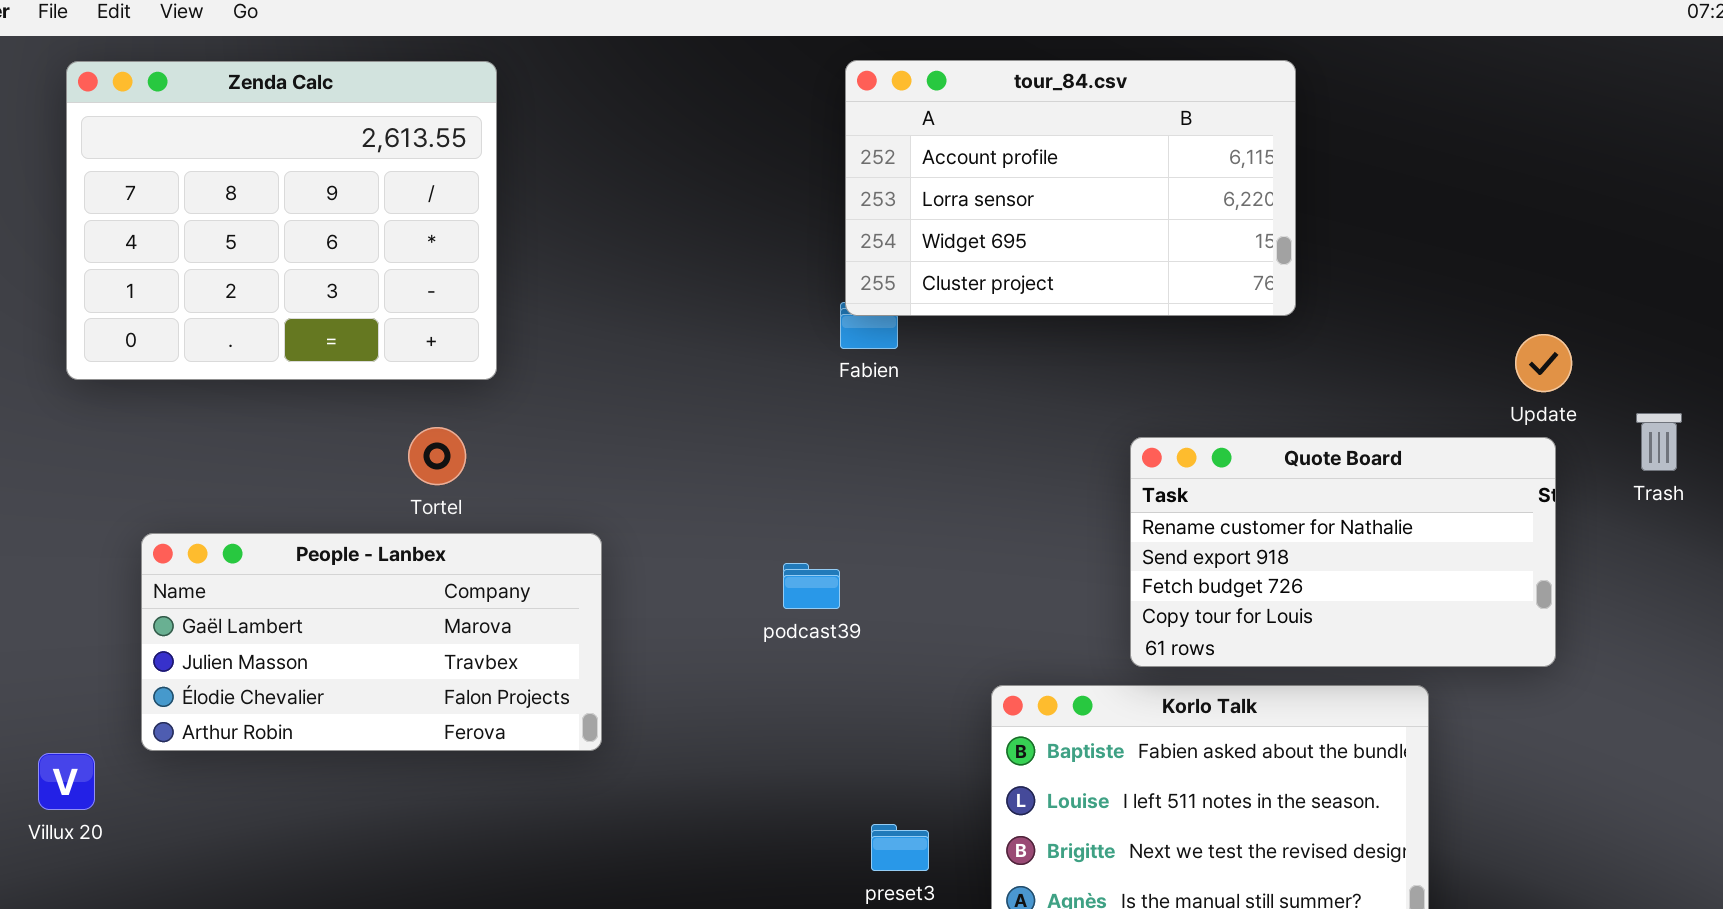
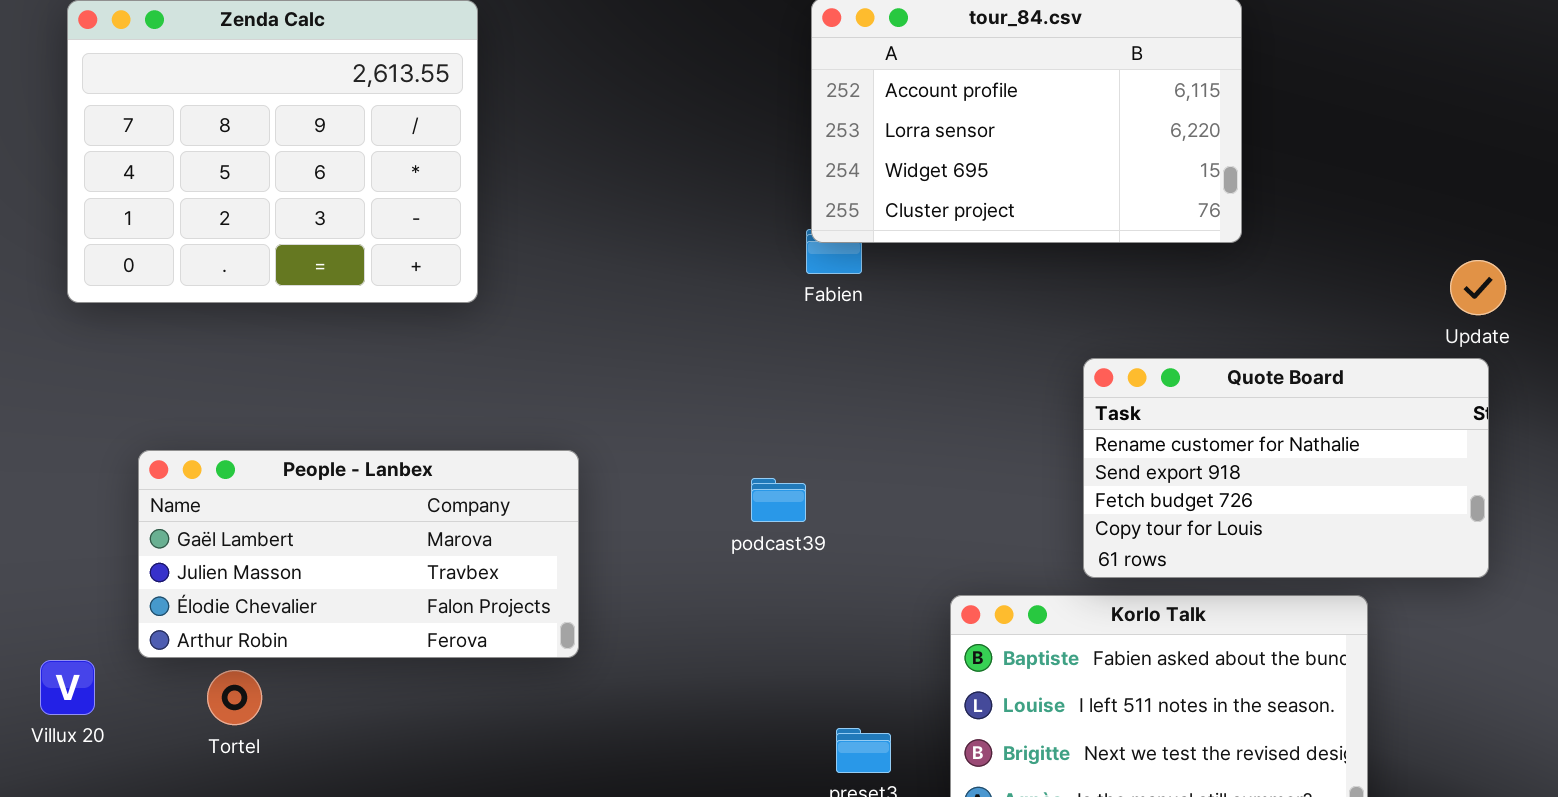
Tortel: [408,427,466,485] -> [207,670,262,725], moved

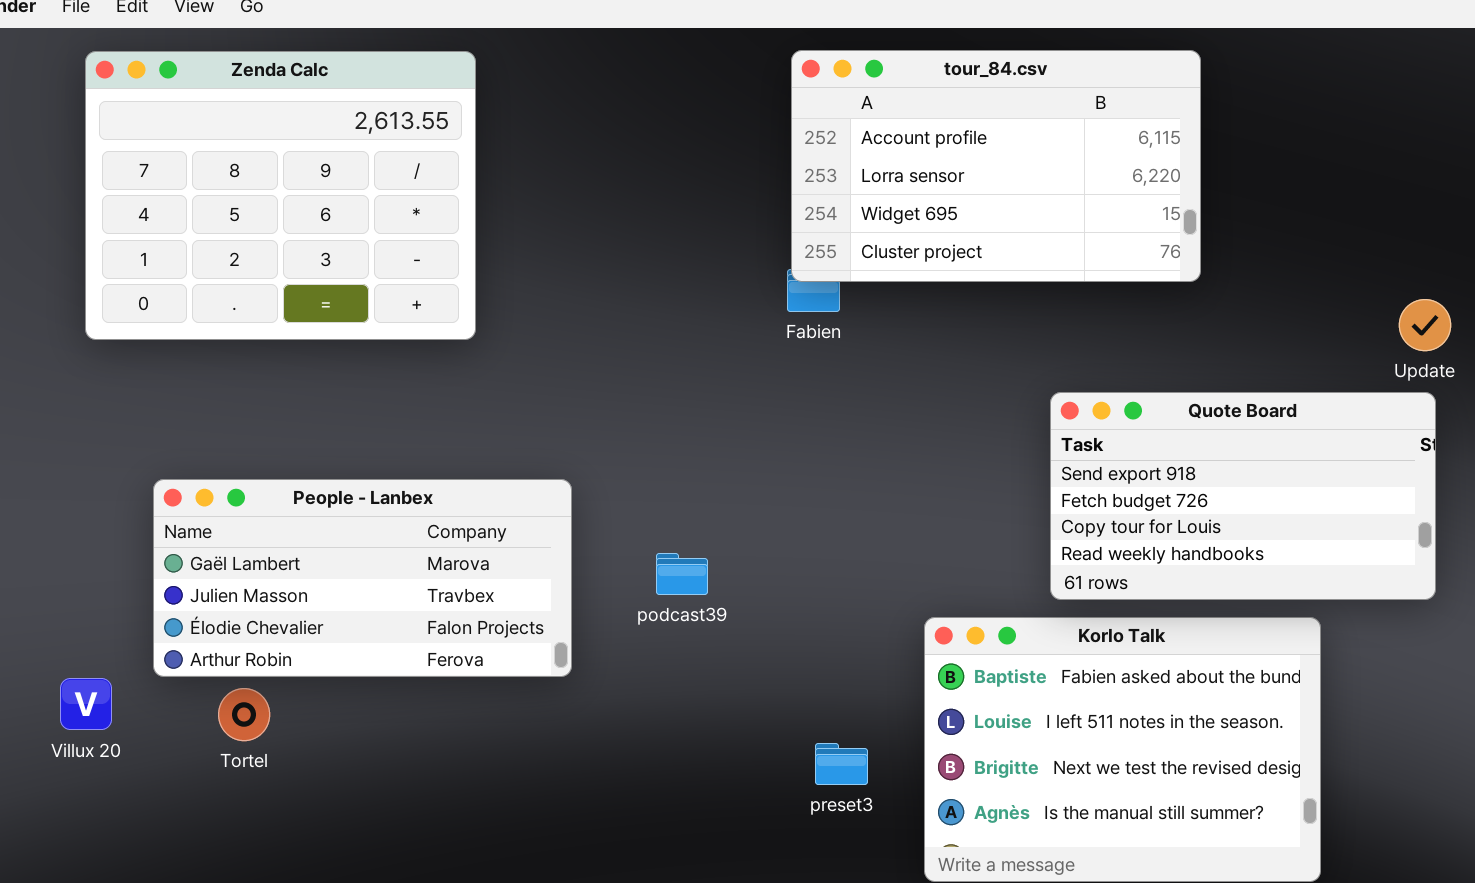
Quote Board: [1083,358,1489,578] -> [1050,392,1436,600], scrolled down 1 row
podcast39: [751,478,806,522] -> [656,553,708,595], moved

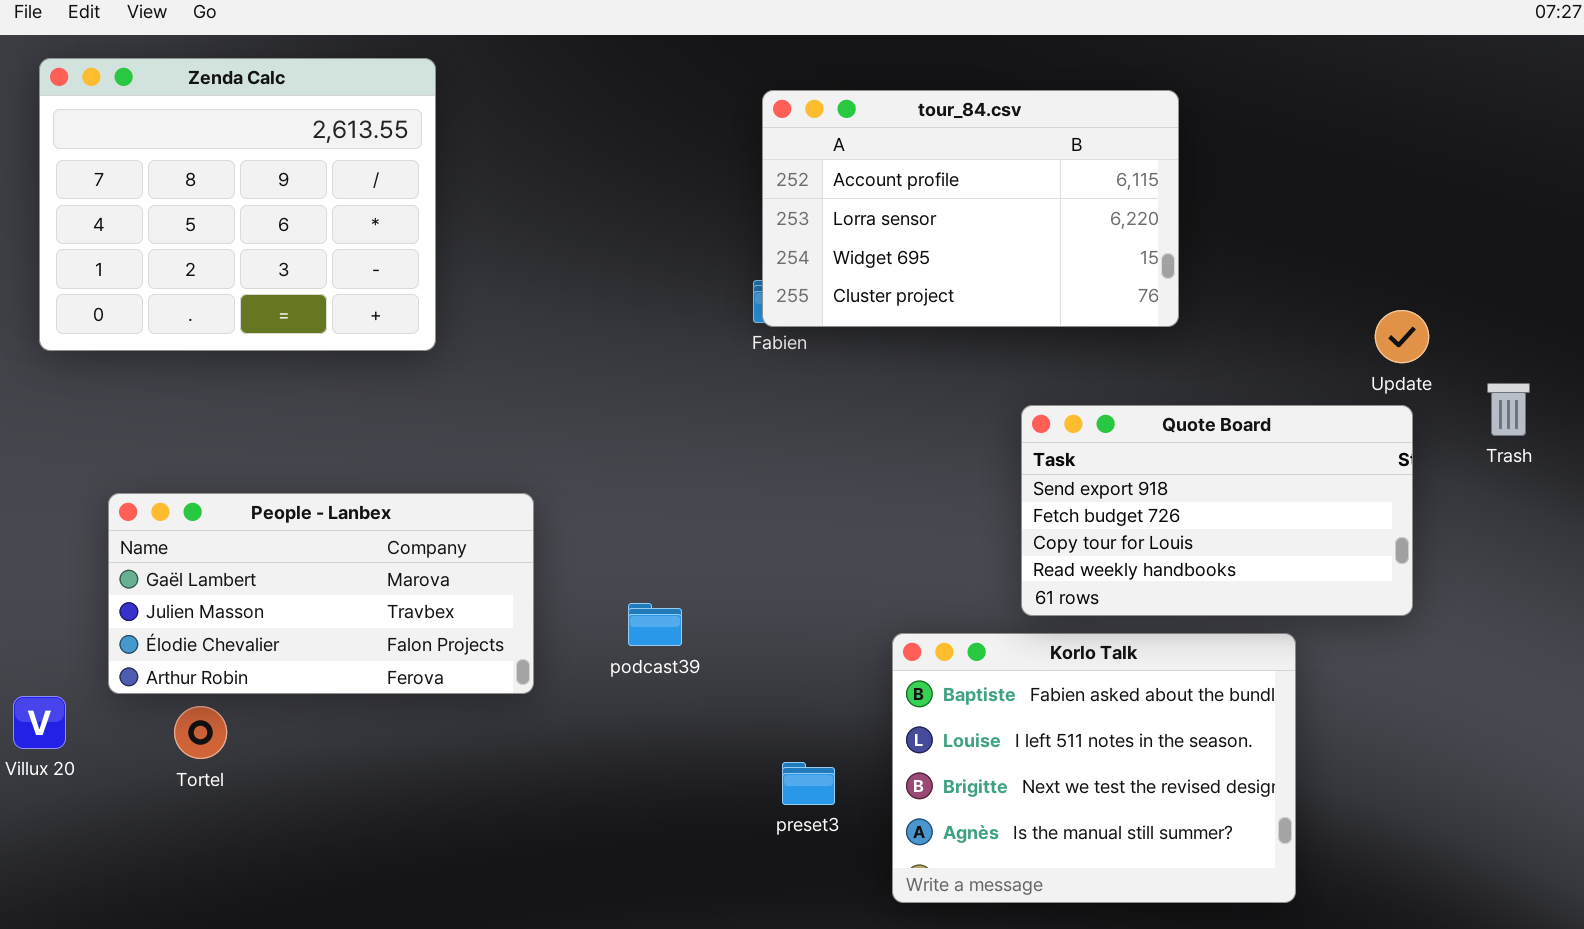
tour_84.csv: [791,50,1201,282] -> [762,90,1179,327], moved
podcast39: [656,553,708,595] -> [628,603,682,646], moved

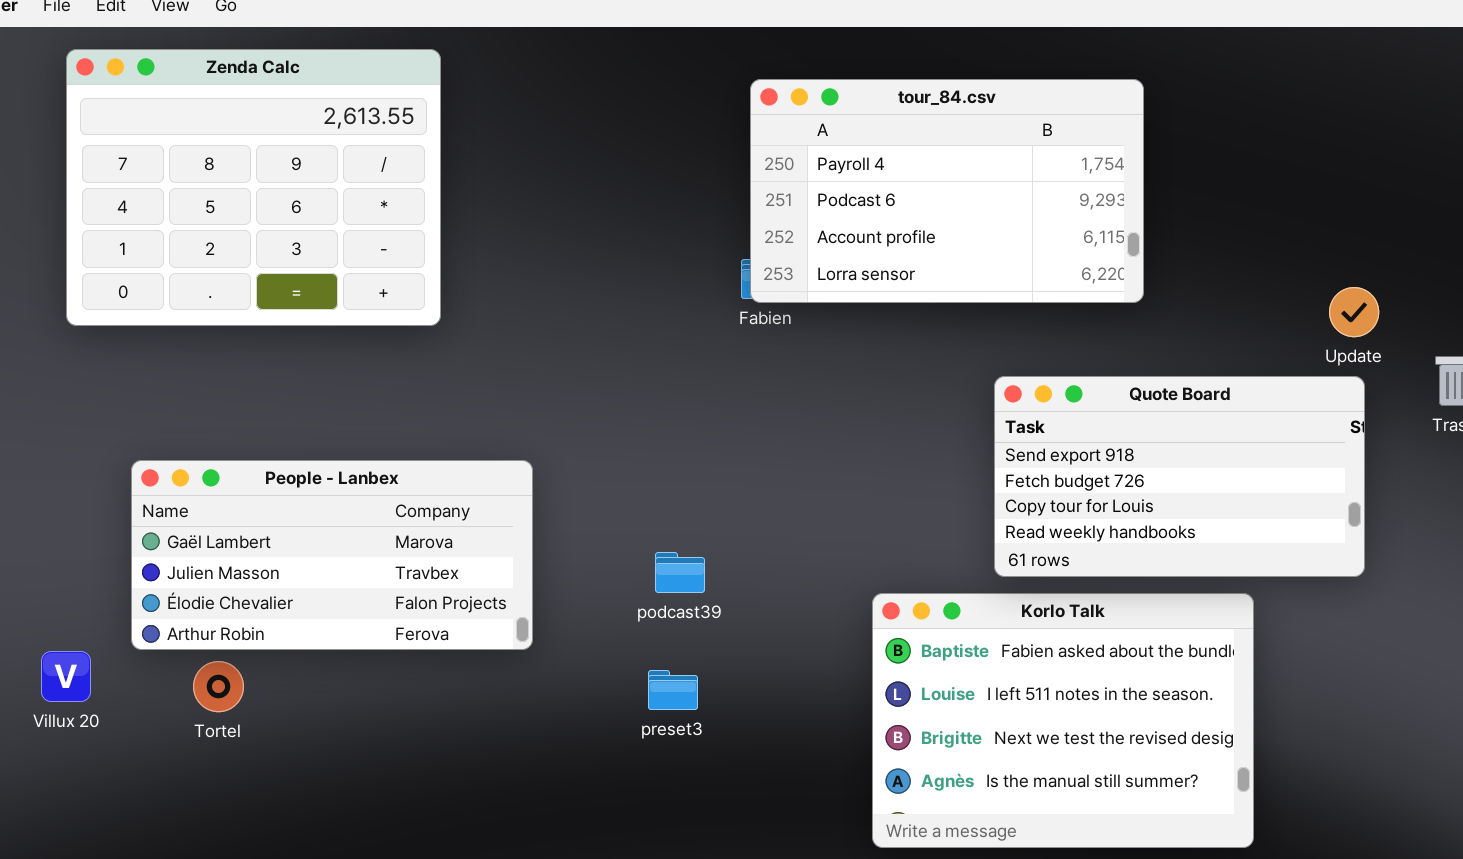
tour_84.csv: [762,90,1179,327] -> [750,79,1144,303], scrolled up 2 rows
podcast39: [628,603,682,646] -> [655,552,705,593], moved
preset3: [782,762,835,805] -> [648,670,698,710], moved

